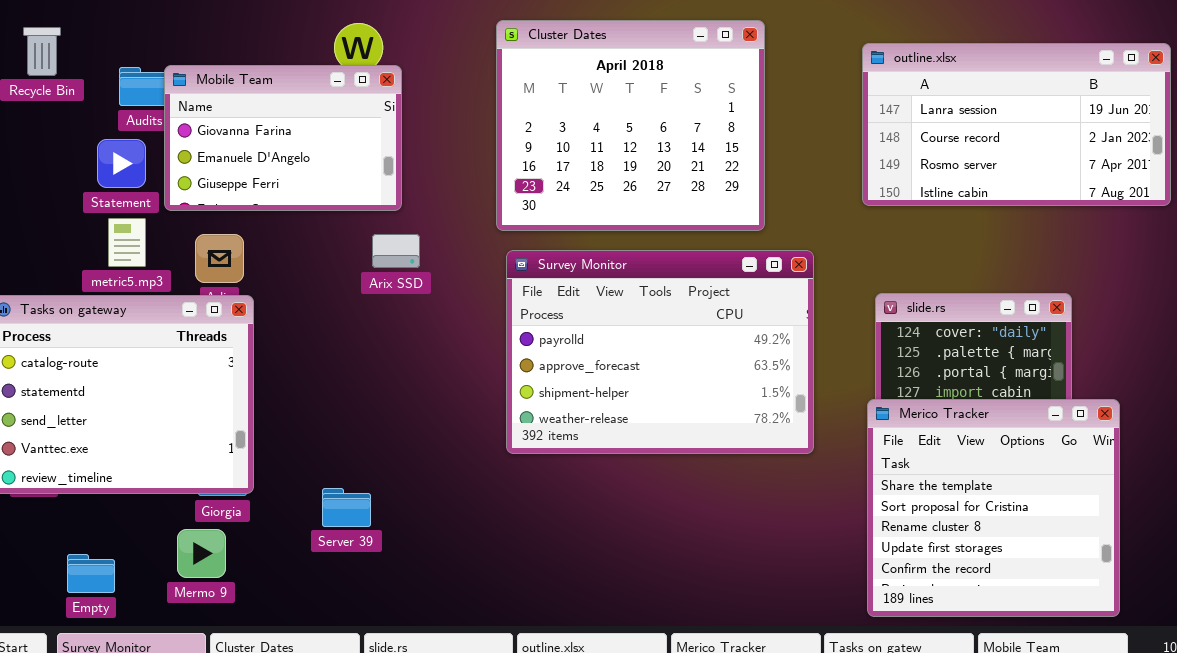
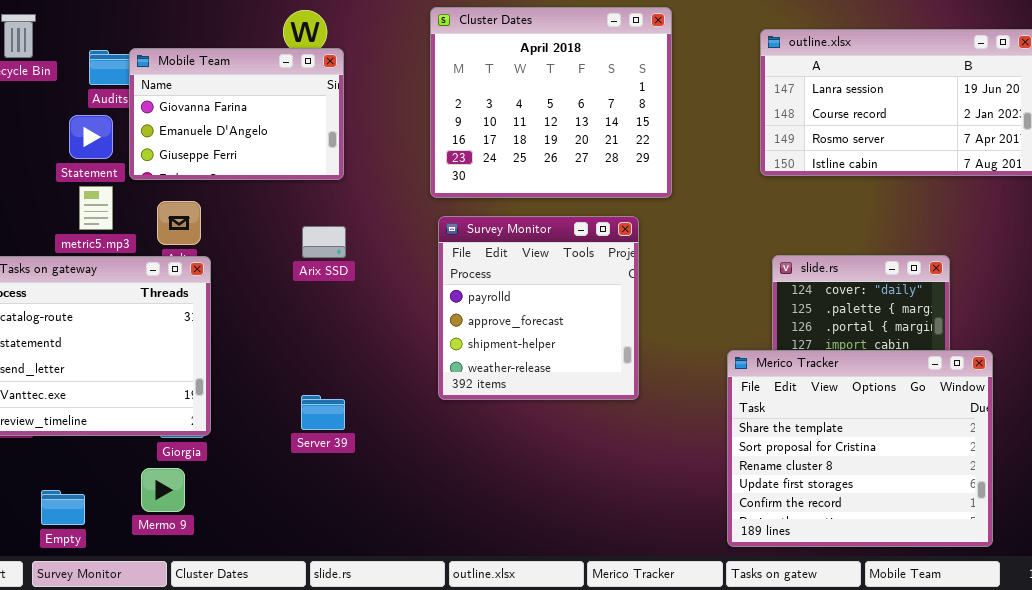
Arix SSD: [372,234,420,268] -> [302,226,346,258], moved
Survey Monitor: [506,250,814,454] -> [438,216,639,400], resized
Merico Tracker: [867,399,1120,617] -> [727,350,993,547], resized
Server 39: [322,488,371,527] -> [301,395,345,430], moved

